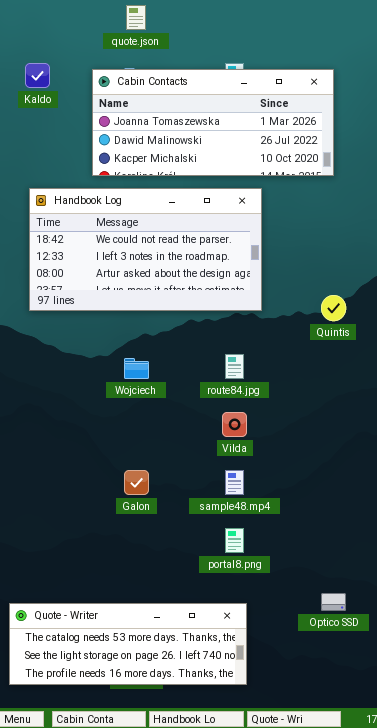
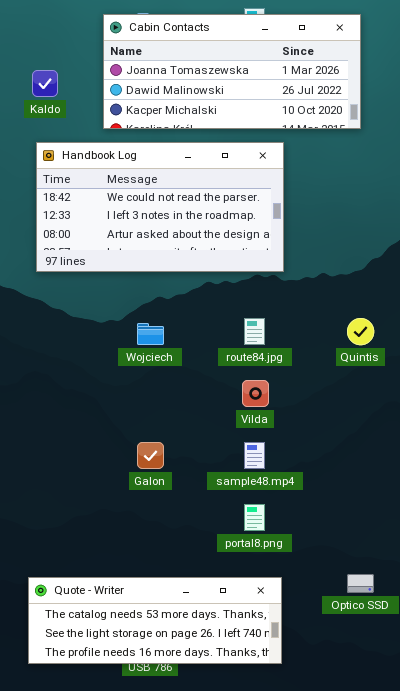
Kaldo: [25,63,50,88] -> [32,70,58,97], moved
Quintis: [321,295,346,321] -> [347,318,374,345], moved
Quote - Writer: [9,603,247,685] -> [28,577,282,664], moved

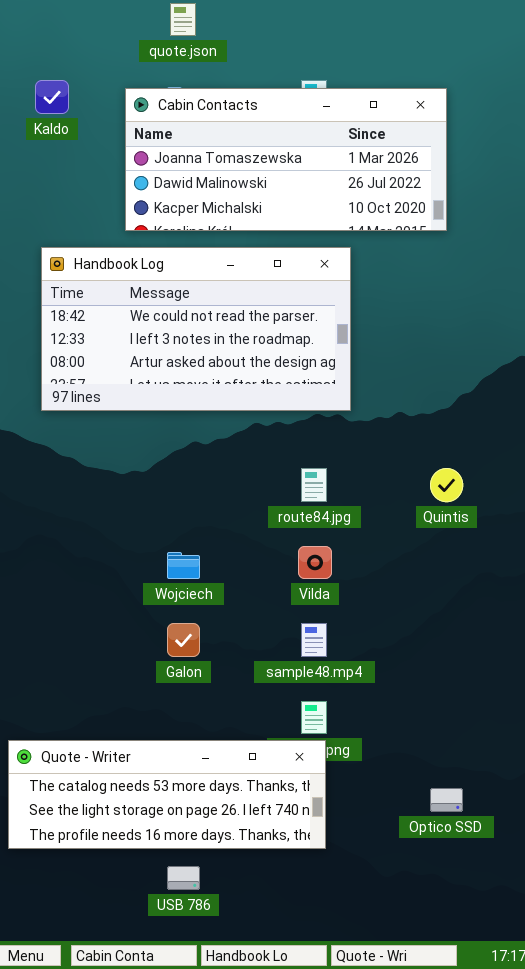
Kaldo: [32,70,58,97] -> [35,80,69,114], moved
Wojciech: [137,323,164,345] -> [167,552,200,579], moved
Quote - Writer: [28,577,282,664] -> [8,740,326,849], moved

